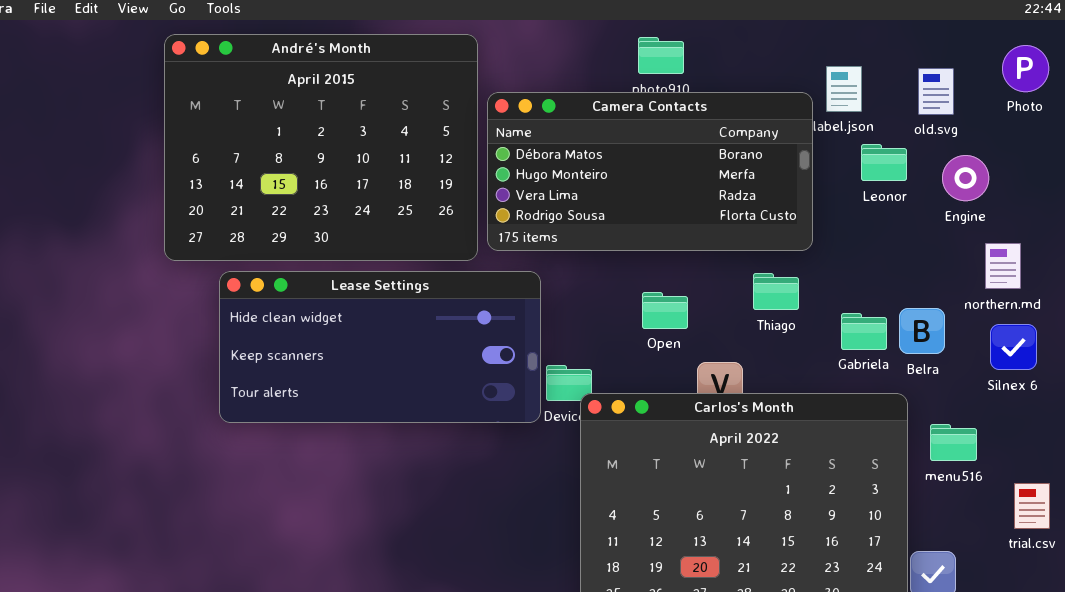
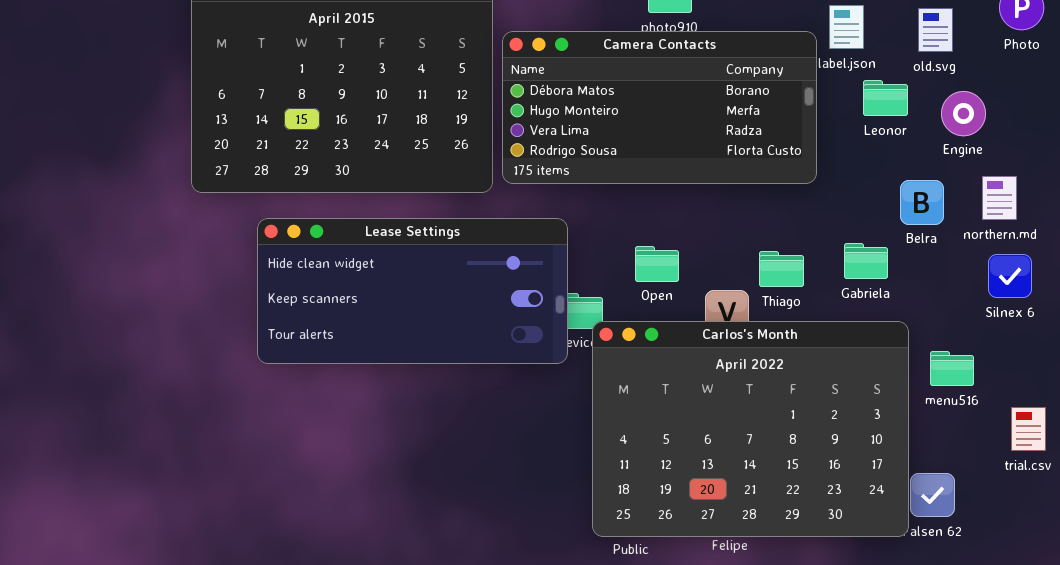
Lease Settings: [219,271,541,423] -> [257,218,568,364], moved
Thiago: [753,273,799,310] -> [759,251,804,287], moved
Open: [642,292,688,329] -> [635,246,679,282], moved
Belra: [899,308,945,354] -> [900,180,944,225], moved

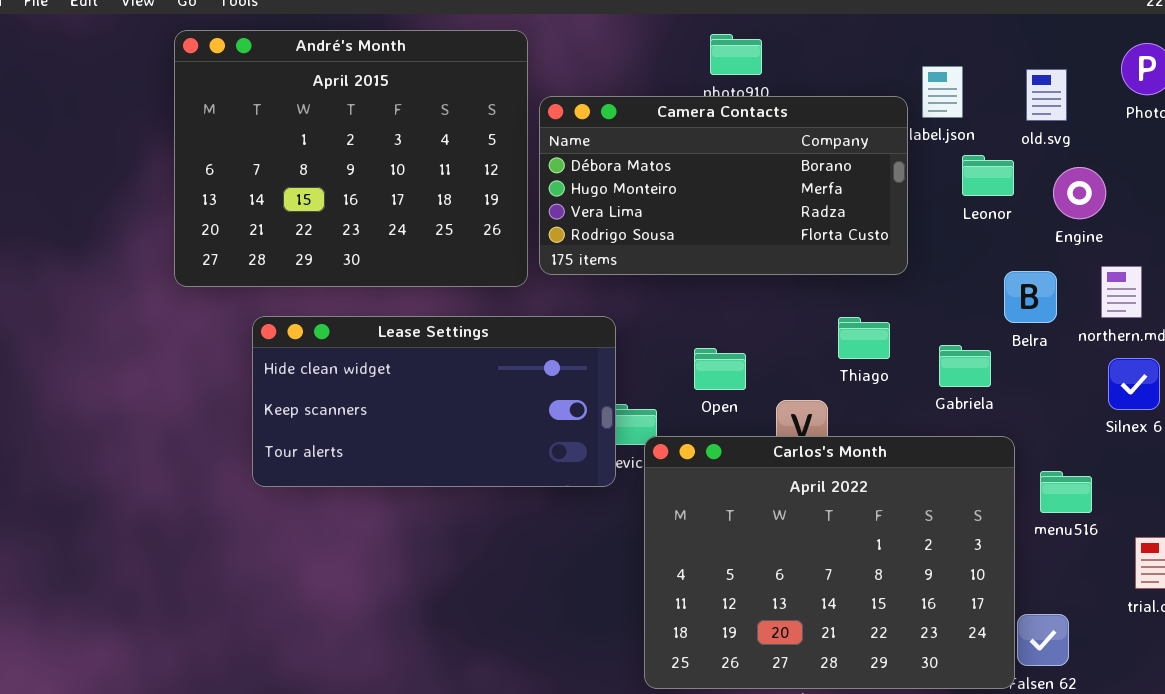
Thiago: [759,251,804,287] -> [838,317,890,359], moved

